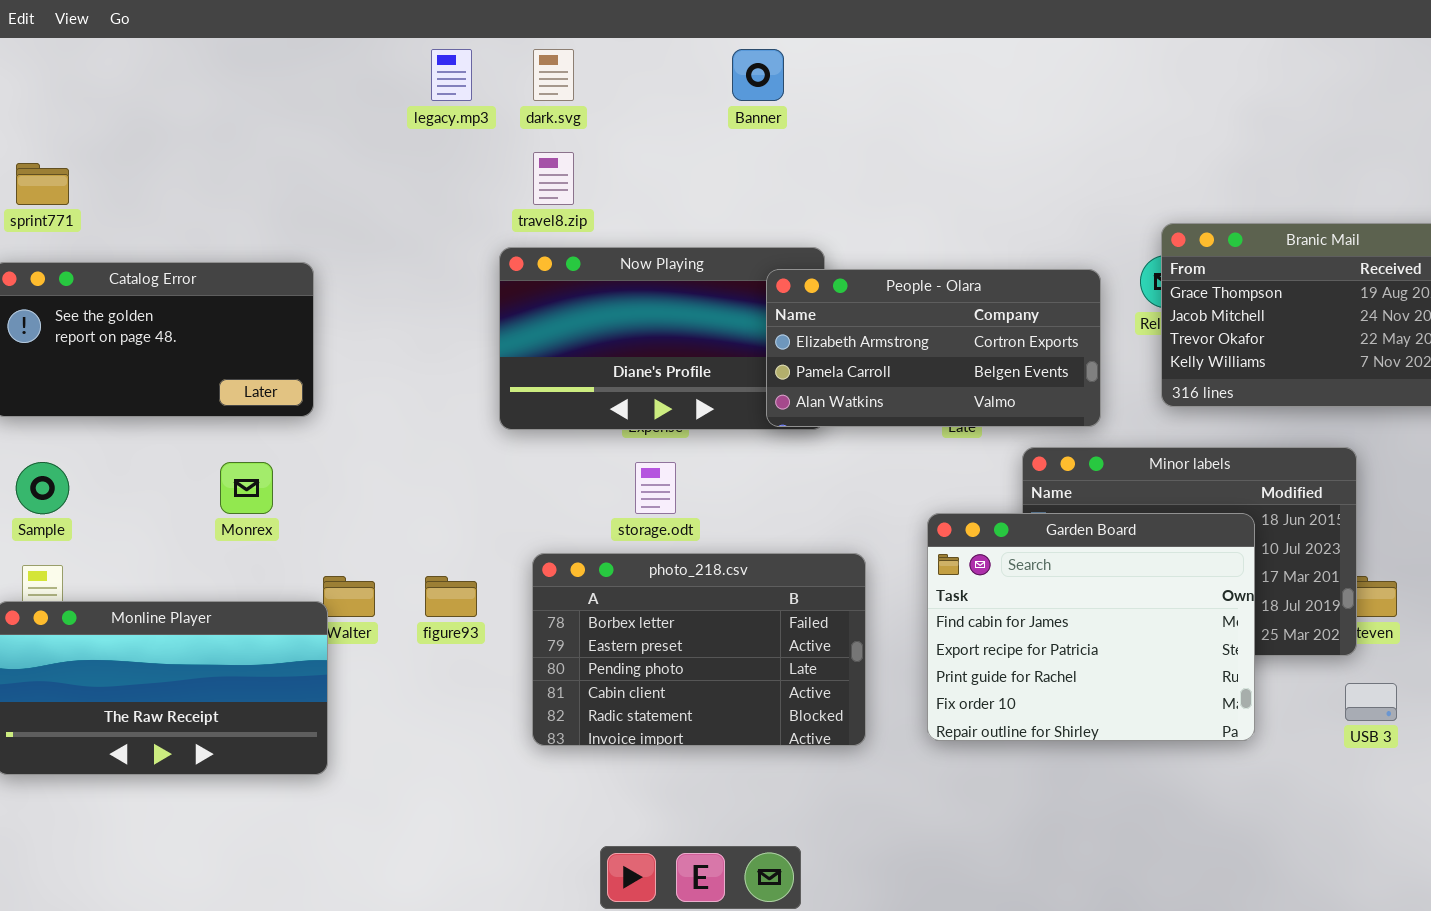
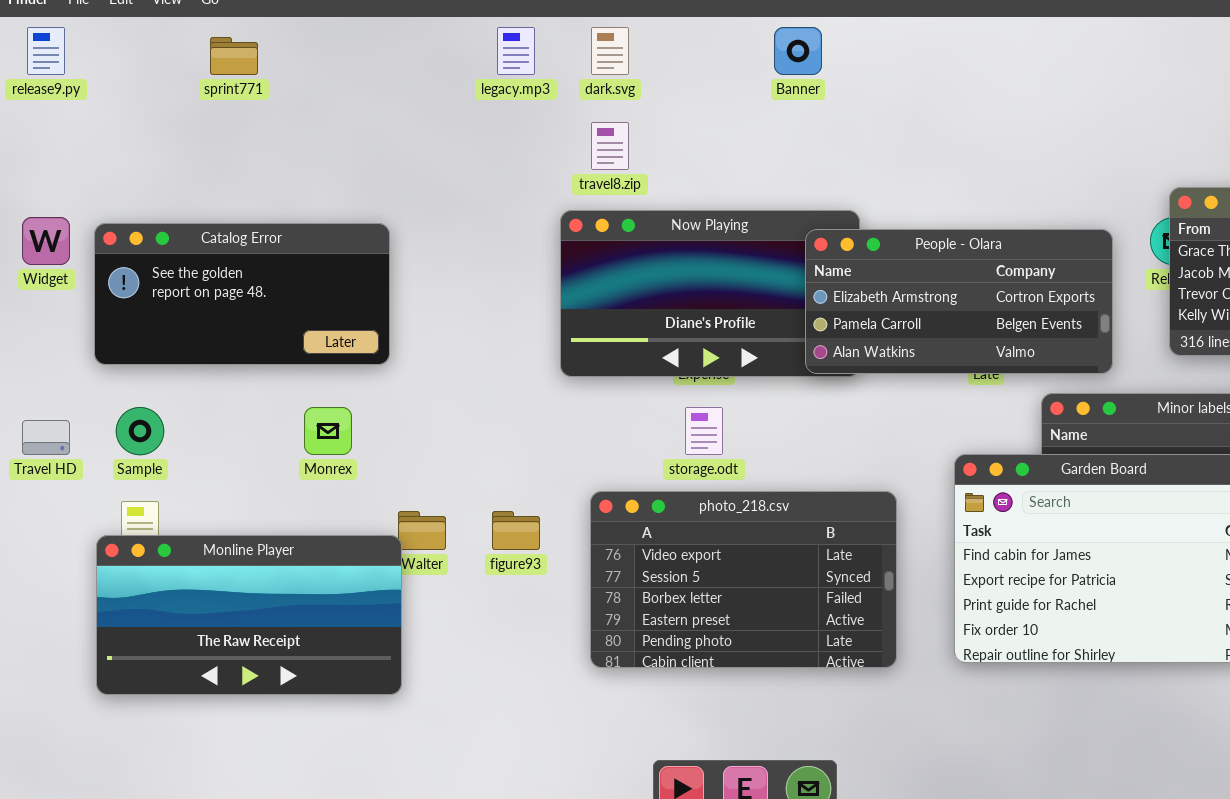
sprint771: [16,163,69,205] -> [210,37,258,75], moved
photo_218.csv: [532,553,866,746] -> [590,491,897,668], scrolled up 2 rows

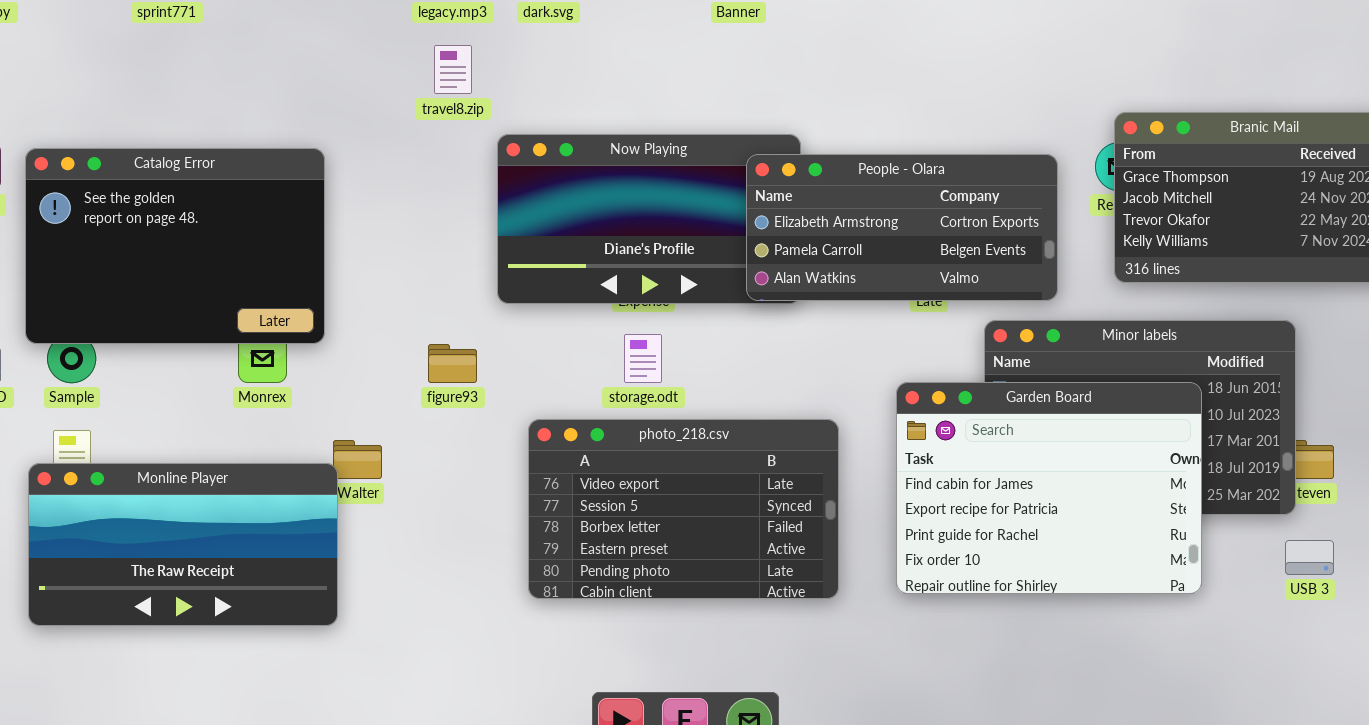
travel8.zip: [591,122,629,170] -> [434,45,472,94], moved
Catalog Error: [94,223,390,365] -> [25,148,325,344], resized
figure93: [492,511,540,550] -> [428,344,477,383], moved

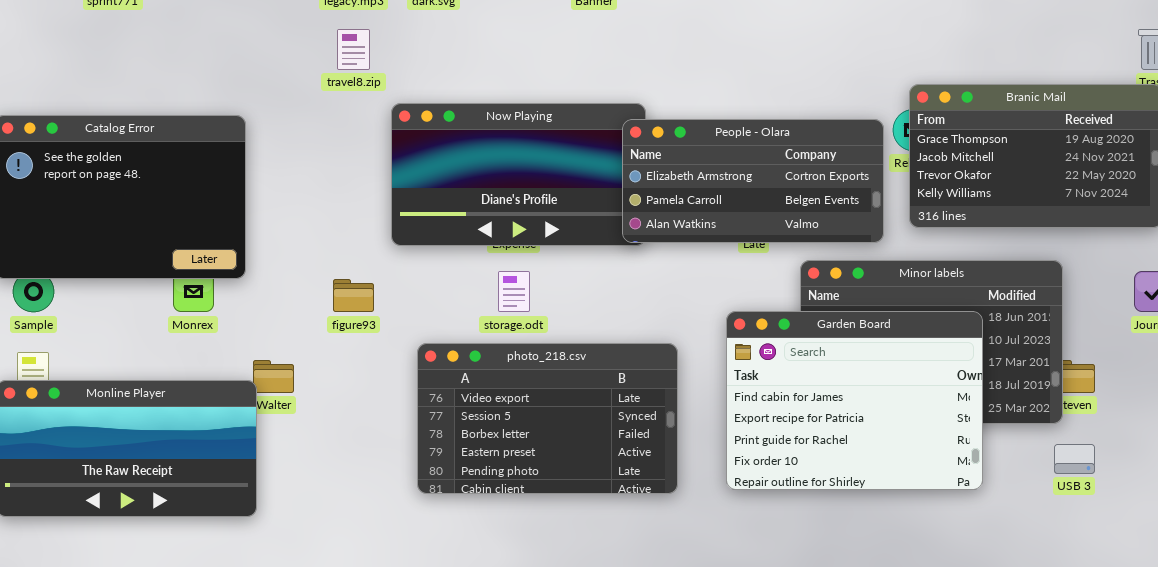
People - Olara: [746,154,1058,301] -> [622,119,884,243], moved

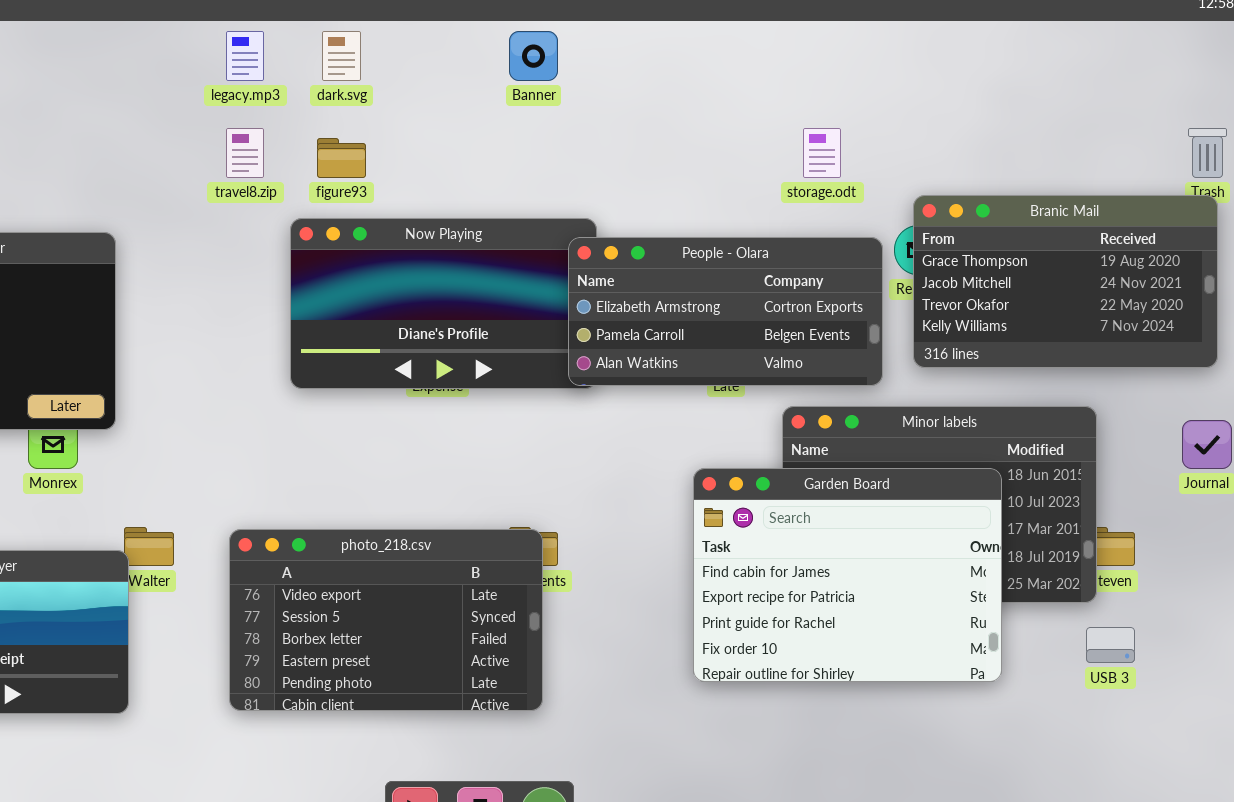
storage.odt: [498,271,530,312] -> [803,128,841,178], moved
figure93: [333,279,374,312] -> [317,138,366,178], moved
photo_218.csv: [417,343,678,494] -> [229,529,543,711], moved

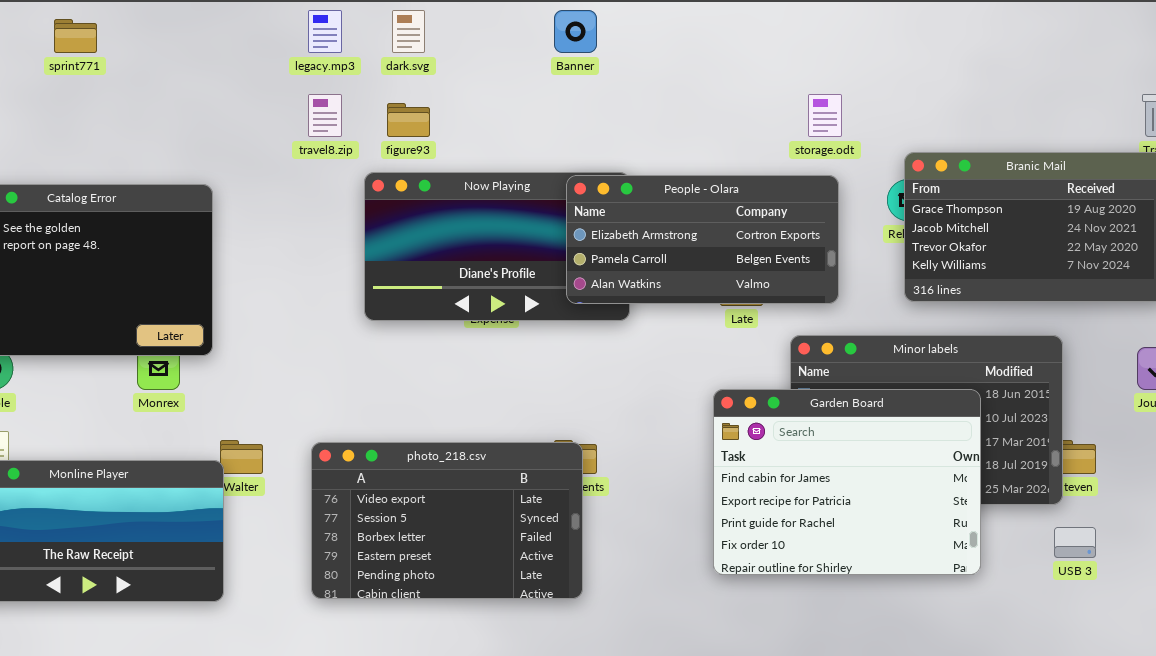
People - Olara: [568,237,883,386] -> [566,175,839,304], moved

